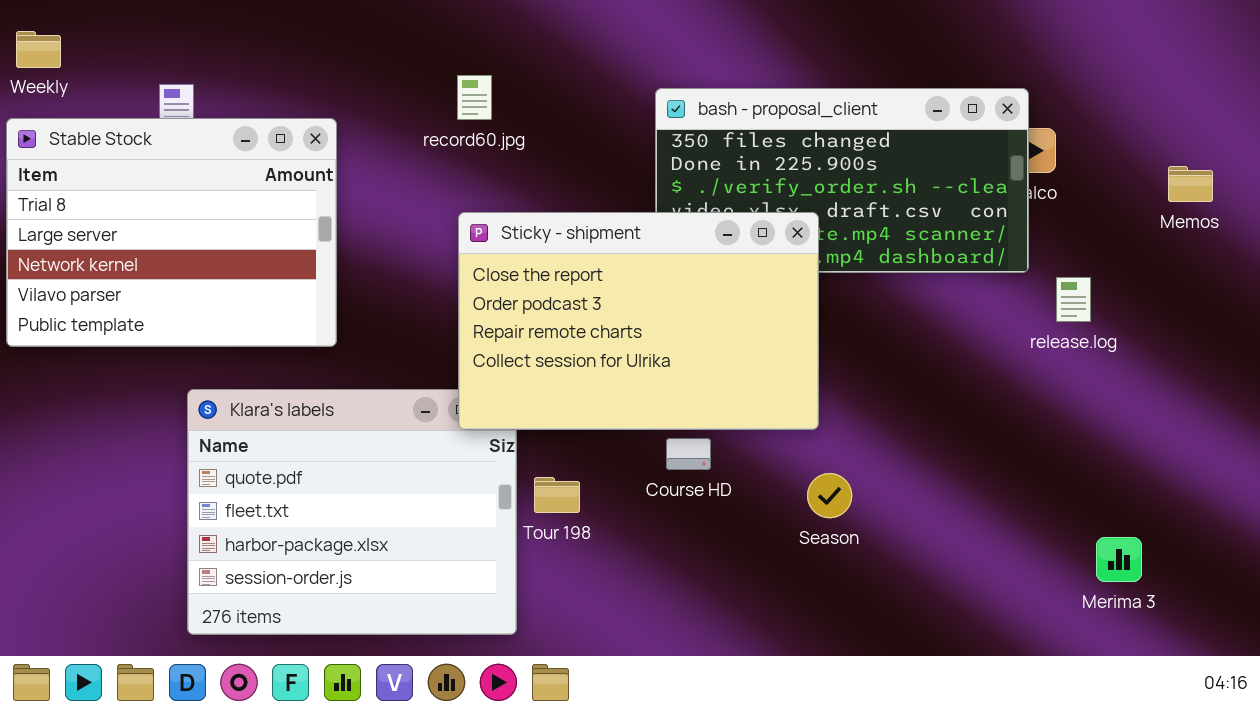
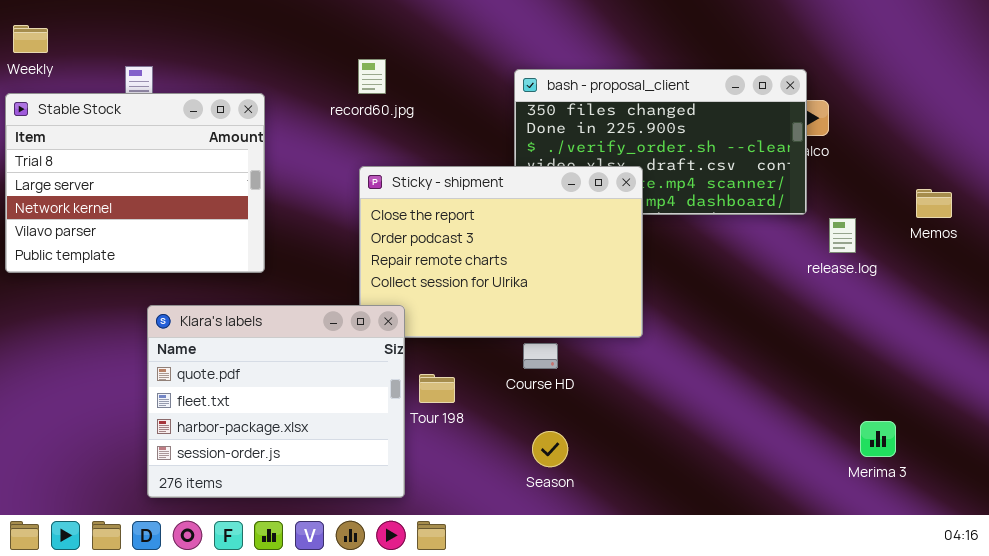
Memos: [1168,166,1213,202] -> [916,189,952,218], moved
Klara's labels: [187,389,517,635] -> [147,305,405,498], raised
Season: [807,473,852,518] -> [532,431,568,467], moved

